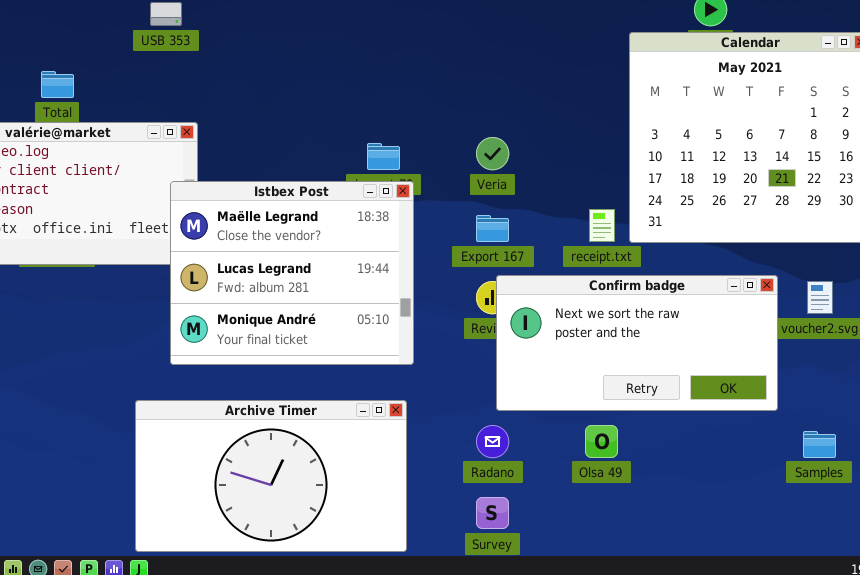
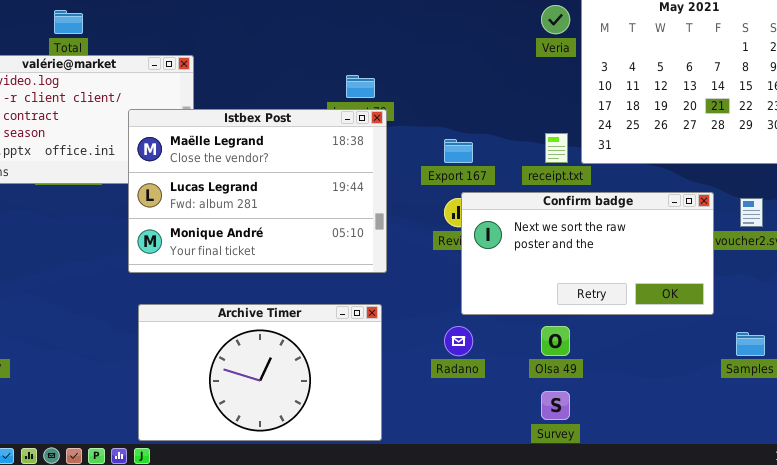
Veria: [476,137,509,170] -> [541,5,570,34], moved
Istbex Post: [170,181,414,365] -> [128,109,387,273], resized
Survey: [476,497,509,529] -> [541,391,570,420], moved

